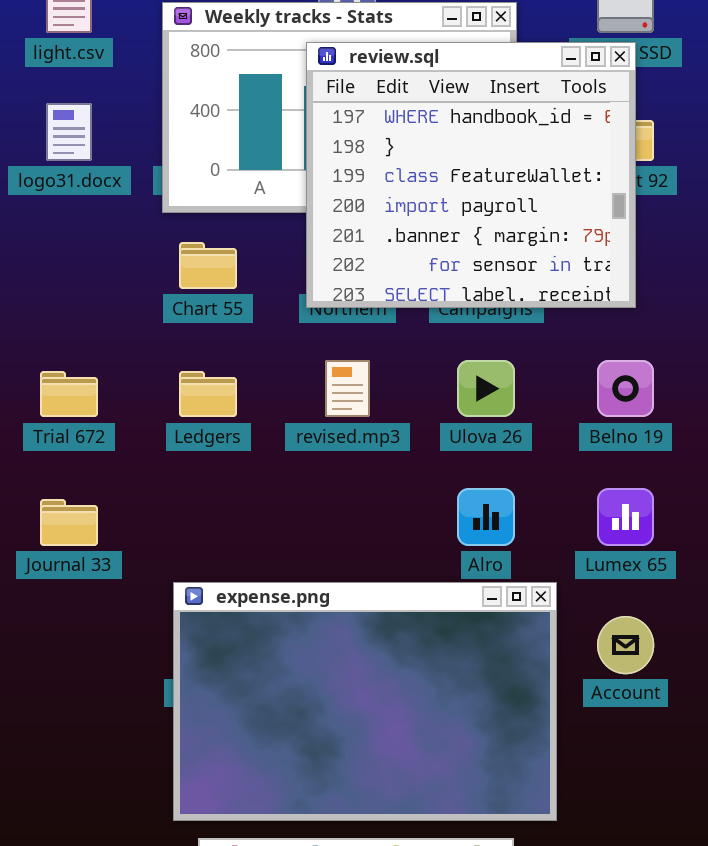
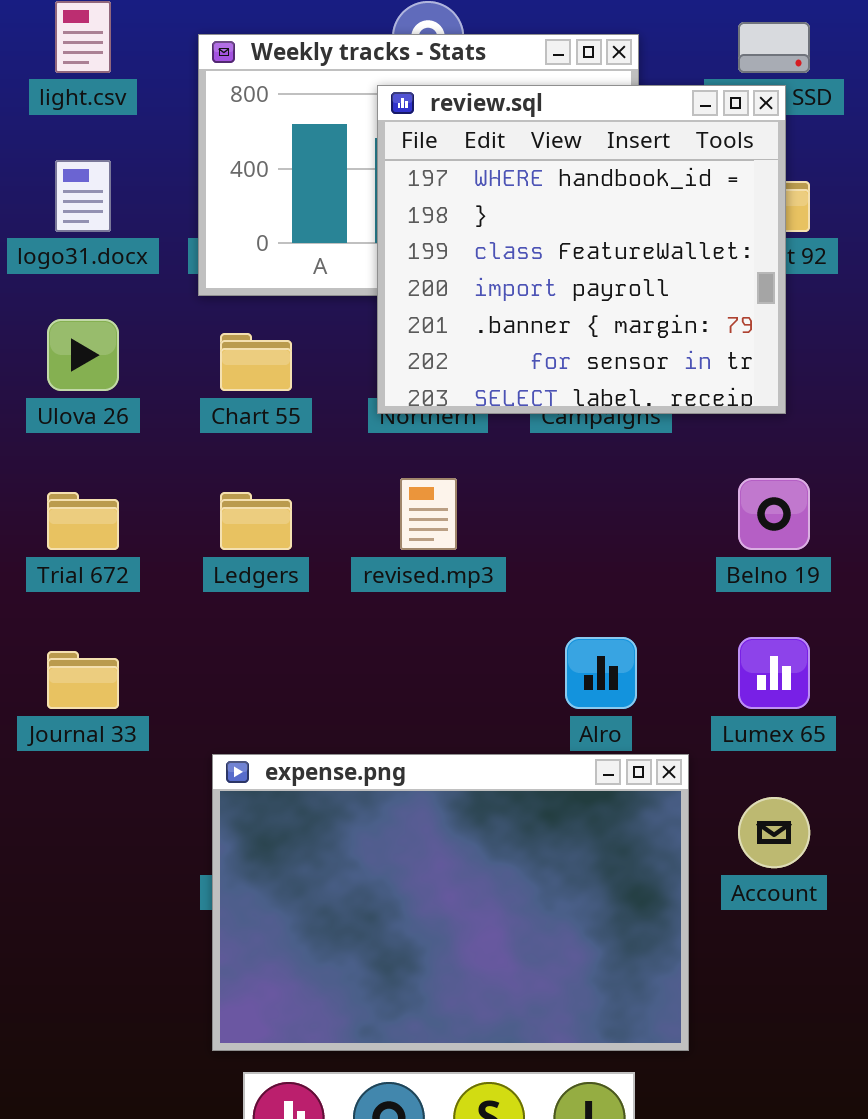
Ulova 26: [457,360,515,417] -> [47,319,119,391], moved

